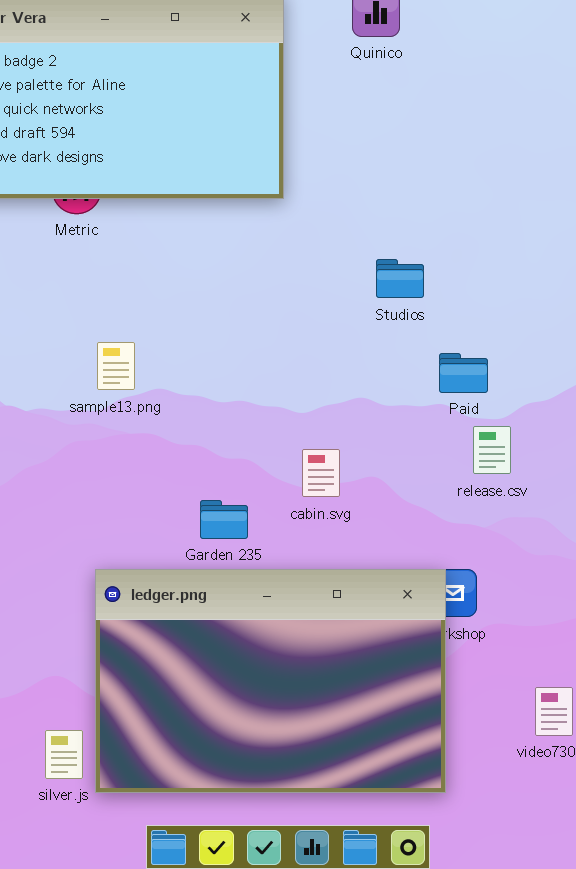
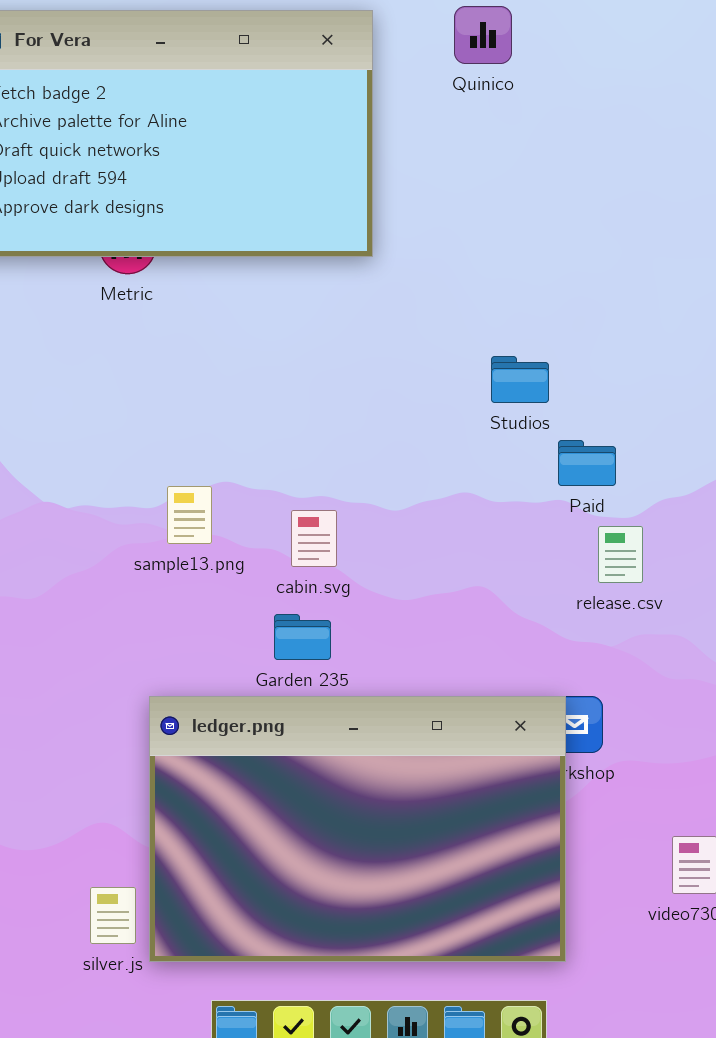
Studios: [376,259,424,298] -> [491,356,549,403], moved
sample13.png: [97,342,135,390] -> [167,486,212,544], moved
cabin.svg: [302,449,340,497] -> [291,510,337,567], moved

